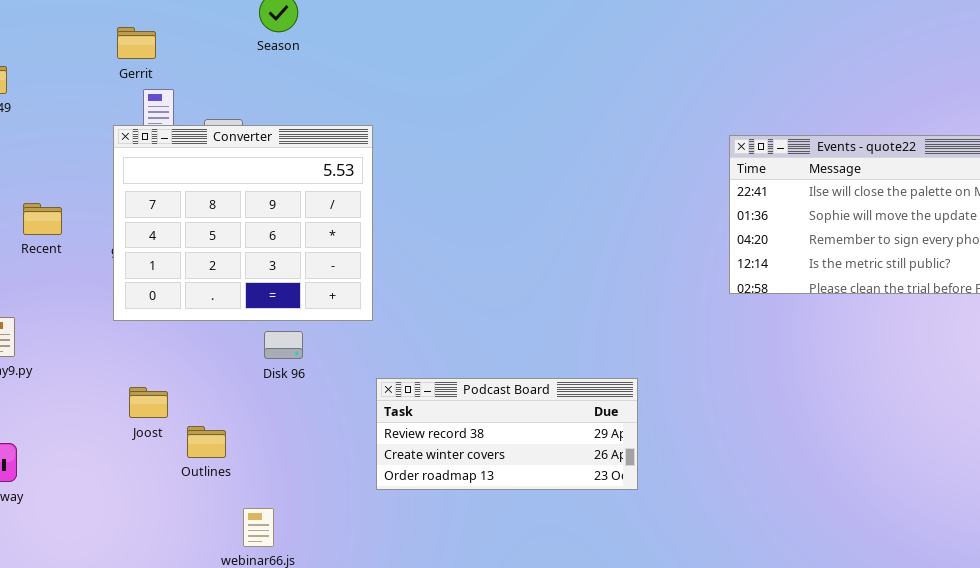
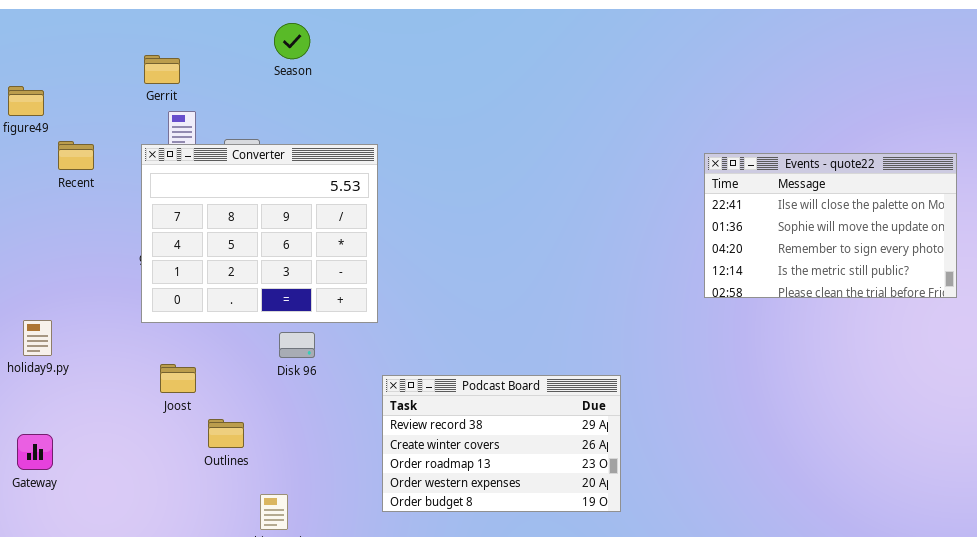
Recent: [23,203,62,235] -> [58,141,94,170], moved
Podcast Board: [376,378,638,490] -> [382,375,621,512], resized
Joost: [129,387,168,418] -> [160,364,196,393], moved

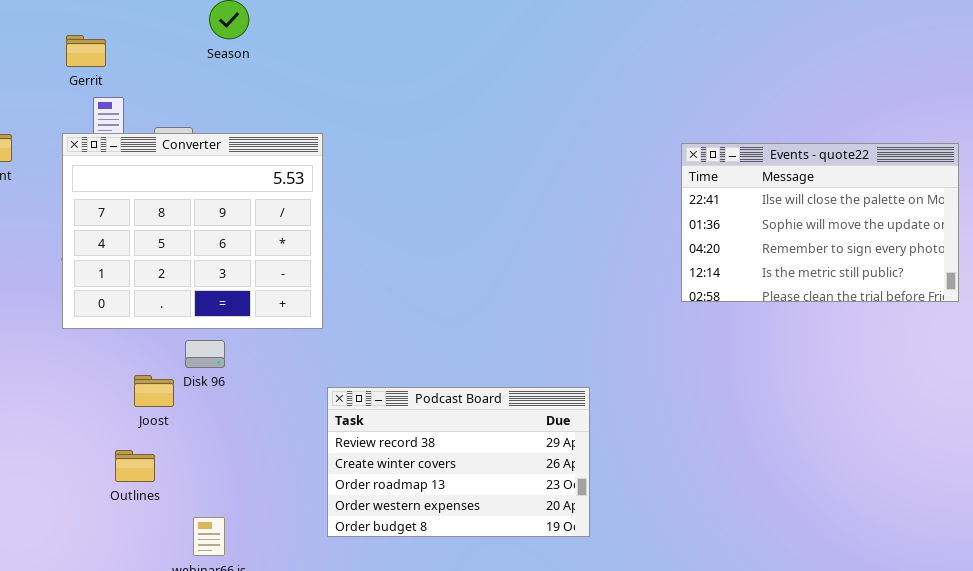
Disk 96: [279,332,315,358] -> [185,340,225,368], moved
Joost: [160,364,196,393] -> [134,375,174,407], moved
Outlines: [208,419,244,448] -> [115,450,155,482], moved

